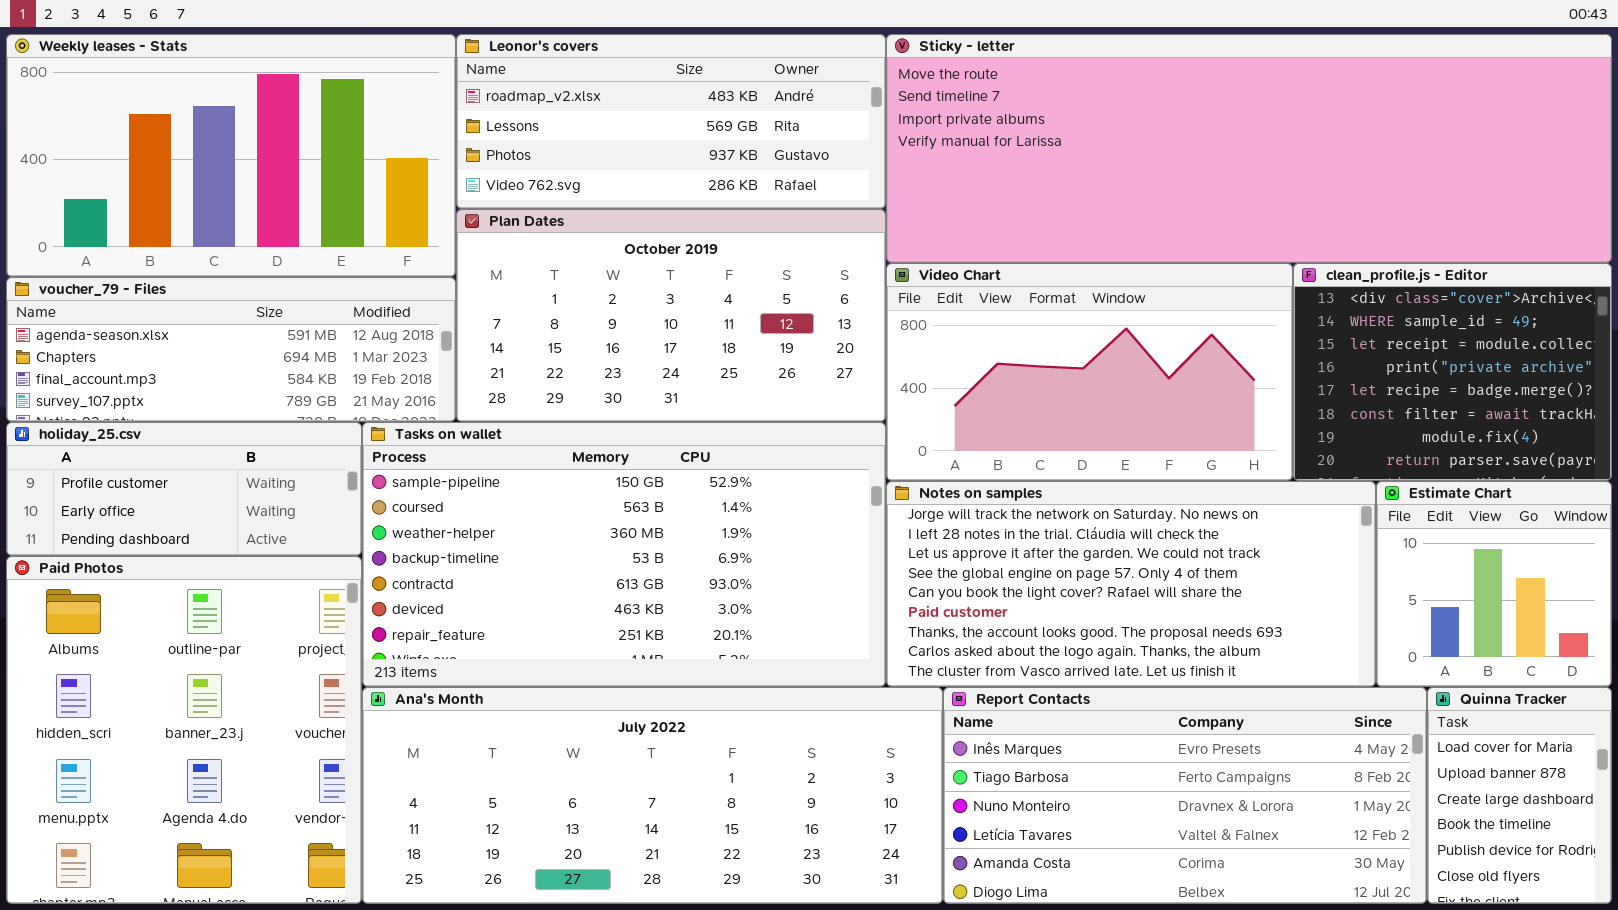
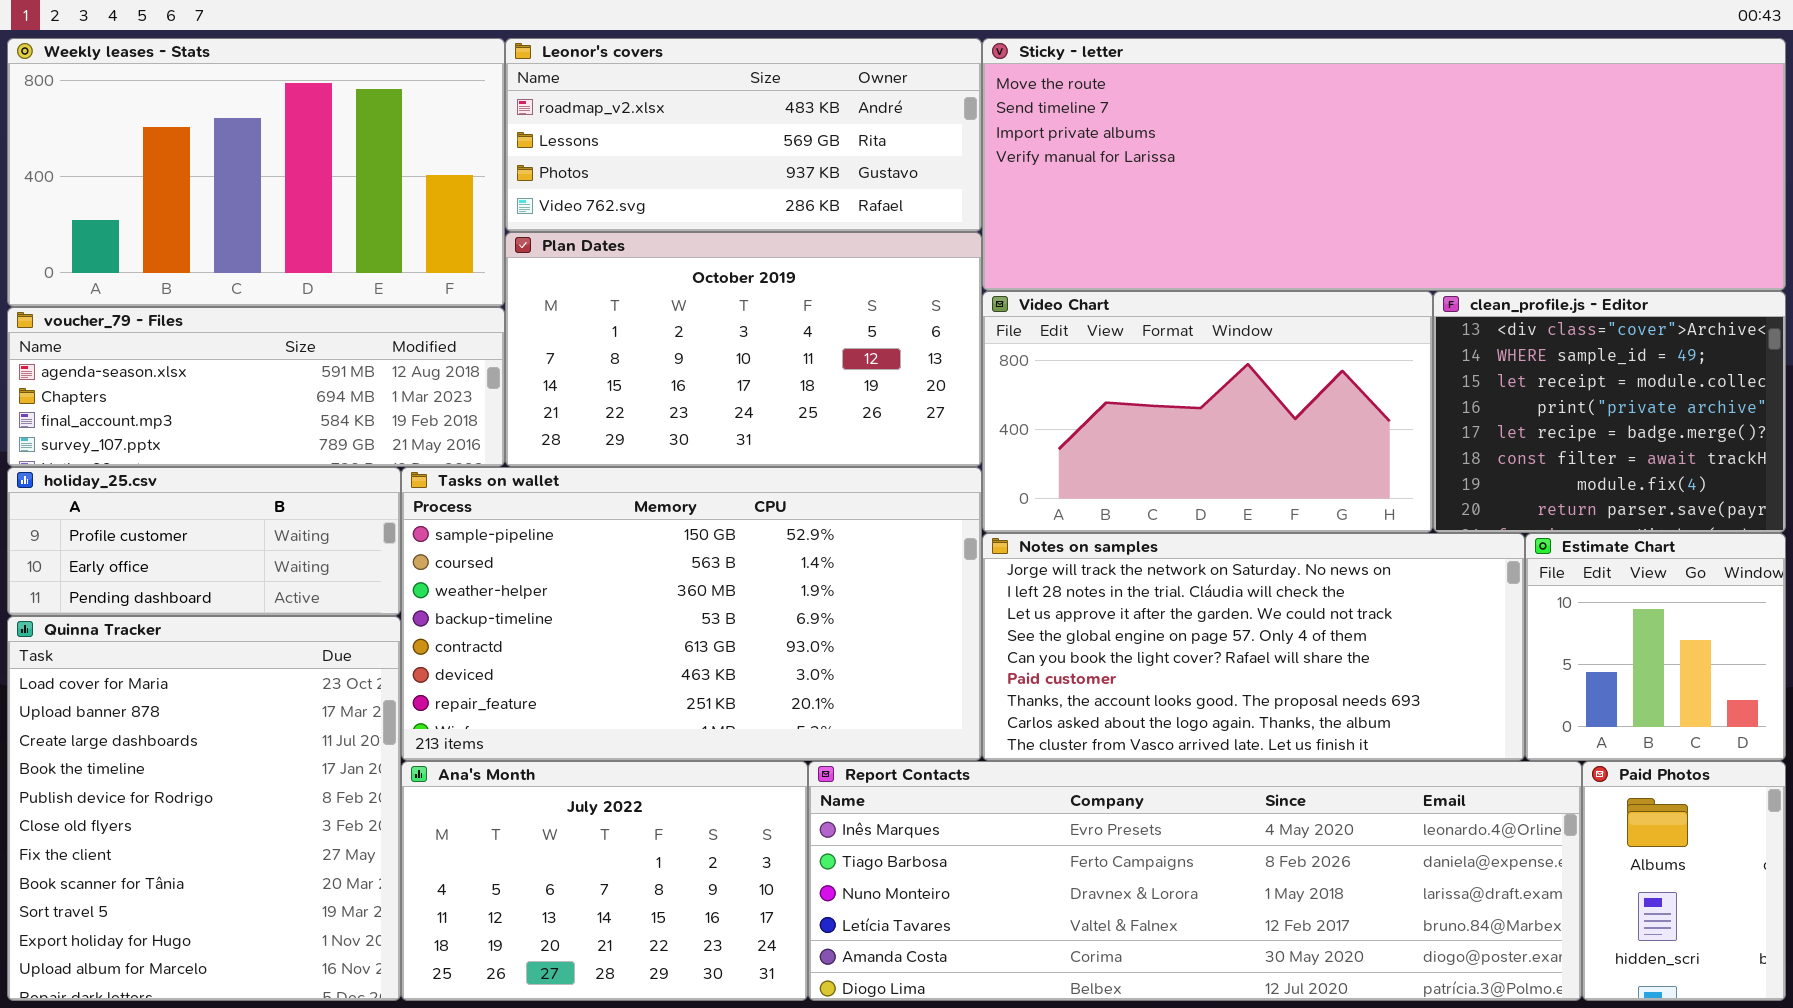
Paid Photos: [6,556,362,904] -> [1582,761,1786,1001], moved, resized
Ana's Month: [362,687,943,904] -> [401,761,808,1001], resized
Report Contacts: [943,687,1427,904] -> [808,761,1582,1001], resized
Quinna Tracker: [1427,687,1612,904] -> [7,616,401,1001], moved, resized

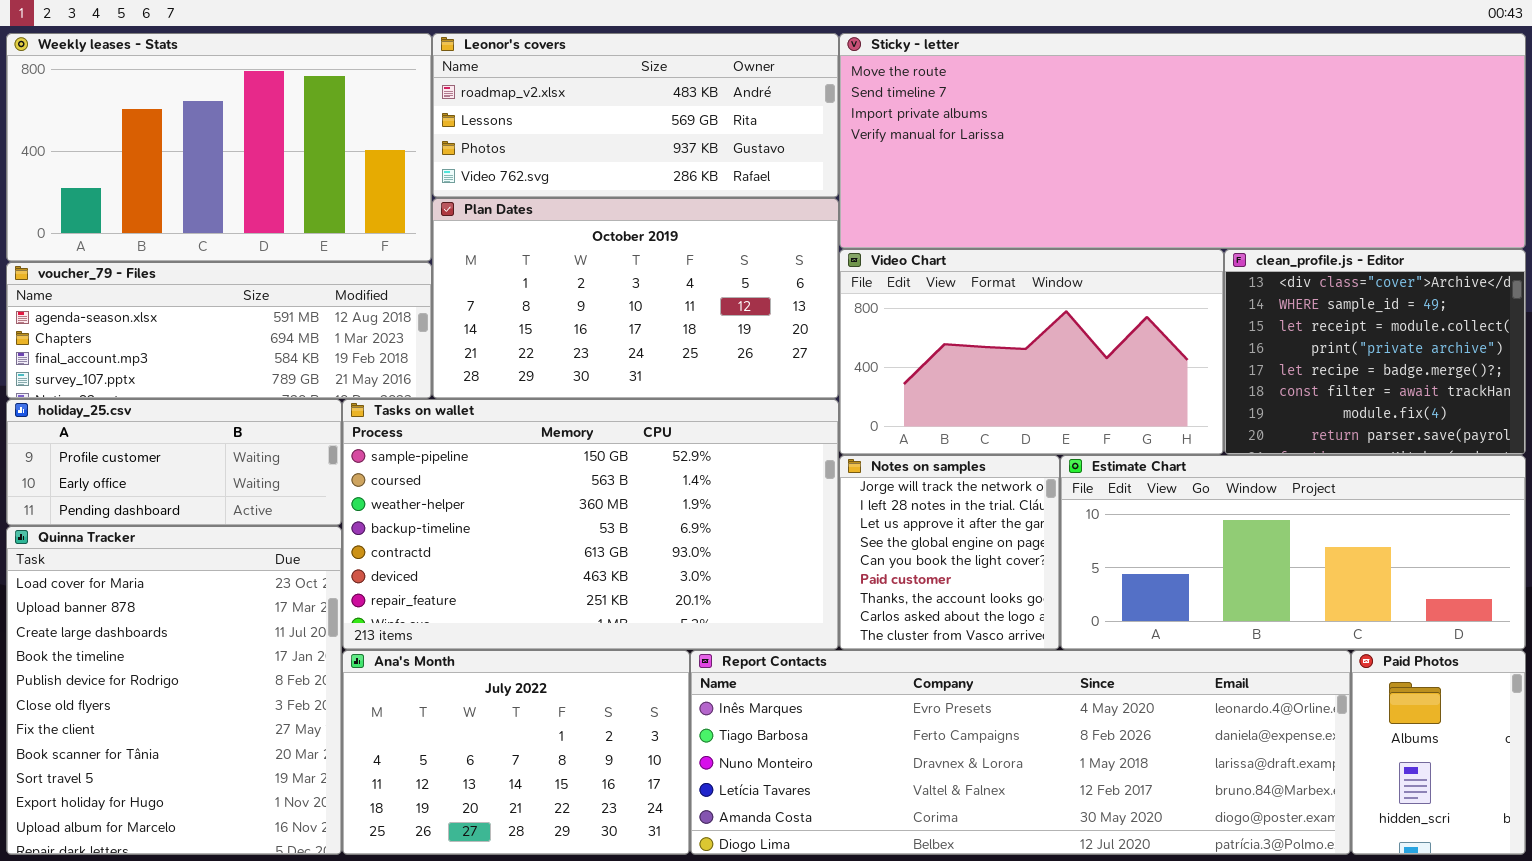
Notes on samples: [982,533,1525,761] -> [839,455,1060,650], resized
Estimate Chart: [1525,533,1786,761] -> [1060,455,1526,650], resized

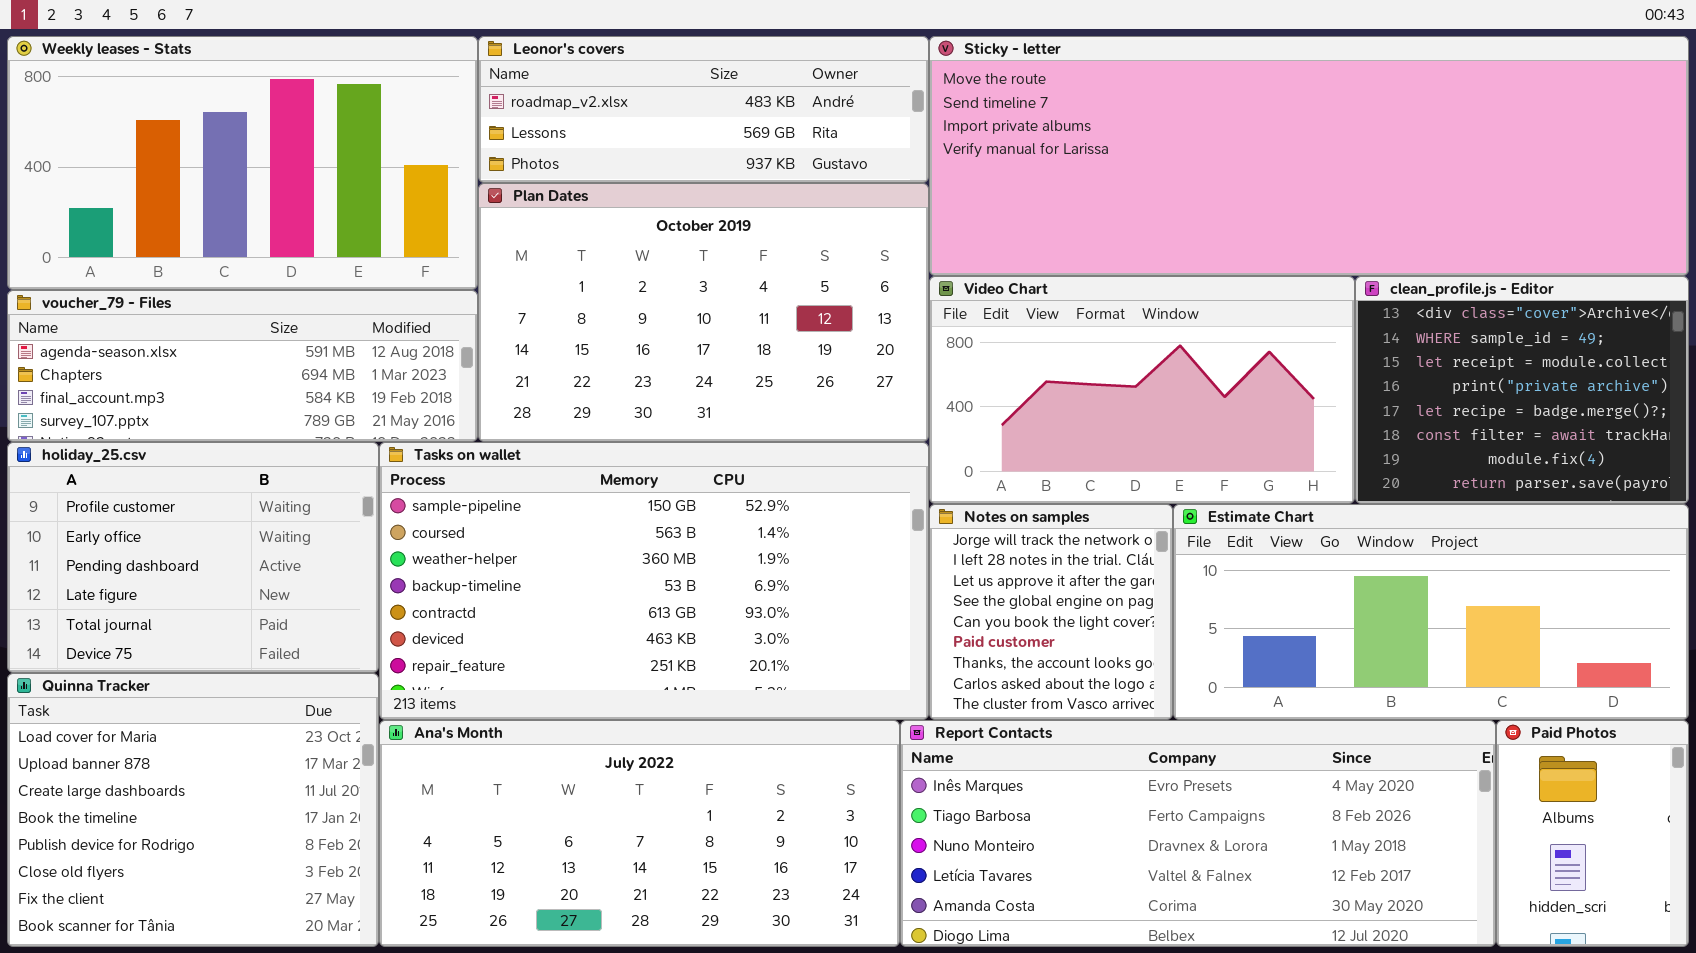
Leonor's covers: [432,33,839,198] -> [478,36,929,183], resized
Plan Dates: [432,198,839,399] -> [478,183,929,442], resized
holiday_25.csv: [6,399,342,526] -> [7,442,379,673], resized
Quinna Tracker: [6,526,342,855] -> [7,673,379,947], resized
Ana's Month: [342,650,690,855] -> [379,720,900,947], resized
Report Contacts: [690,650,1351,855] -> [900,720,1496,947], resized

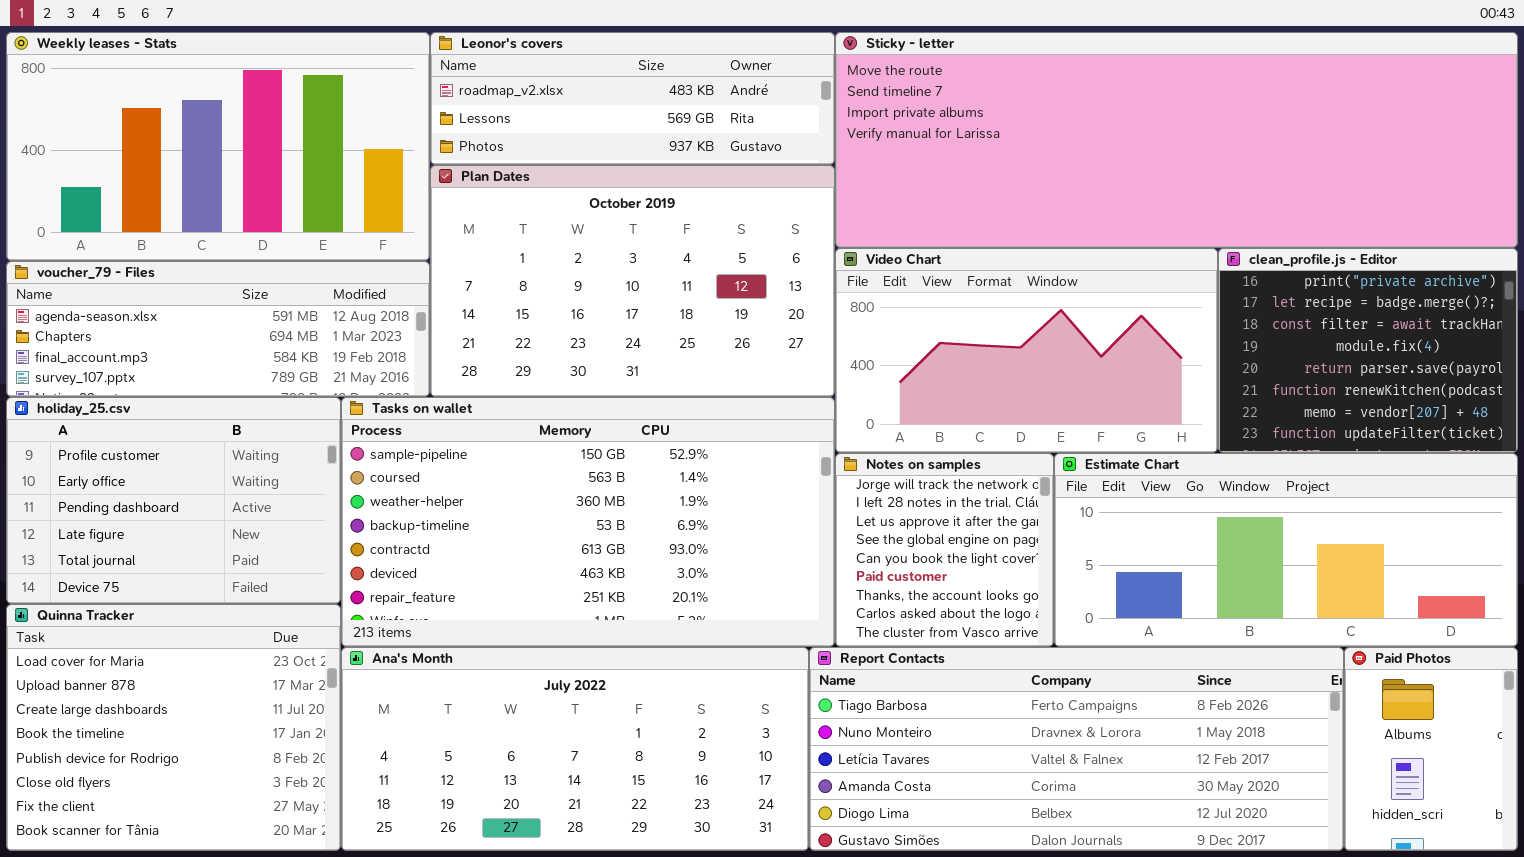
clean_profile.js - Editor: [1355,276,1689,504] -> [1218,248,1518,453], scrolled down 3 rows
Report Contacts: [900,720,1496,947] -> [809,647,1344,851], scrolled down 1 row

